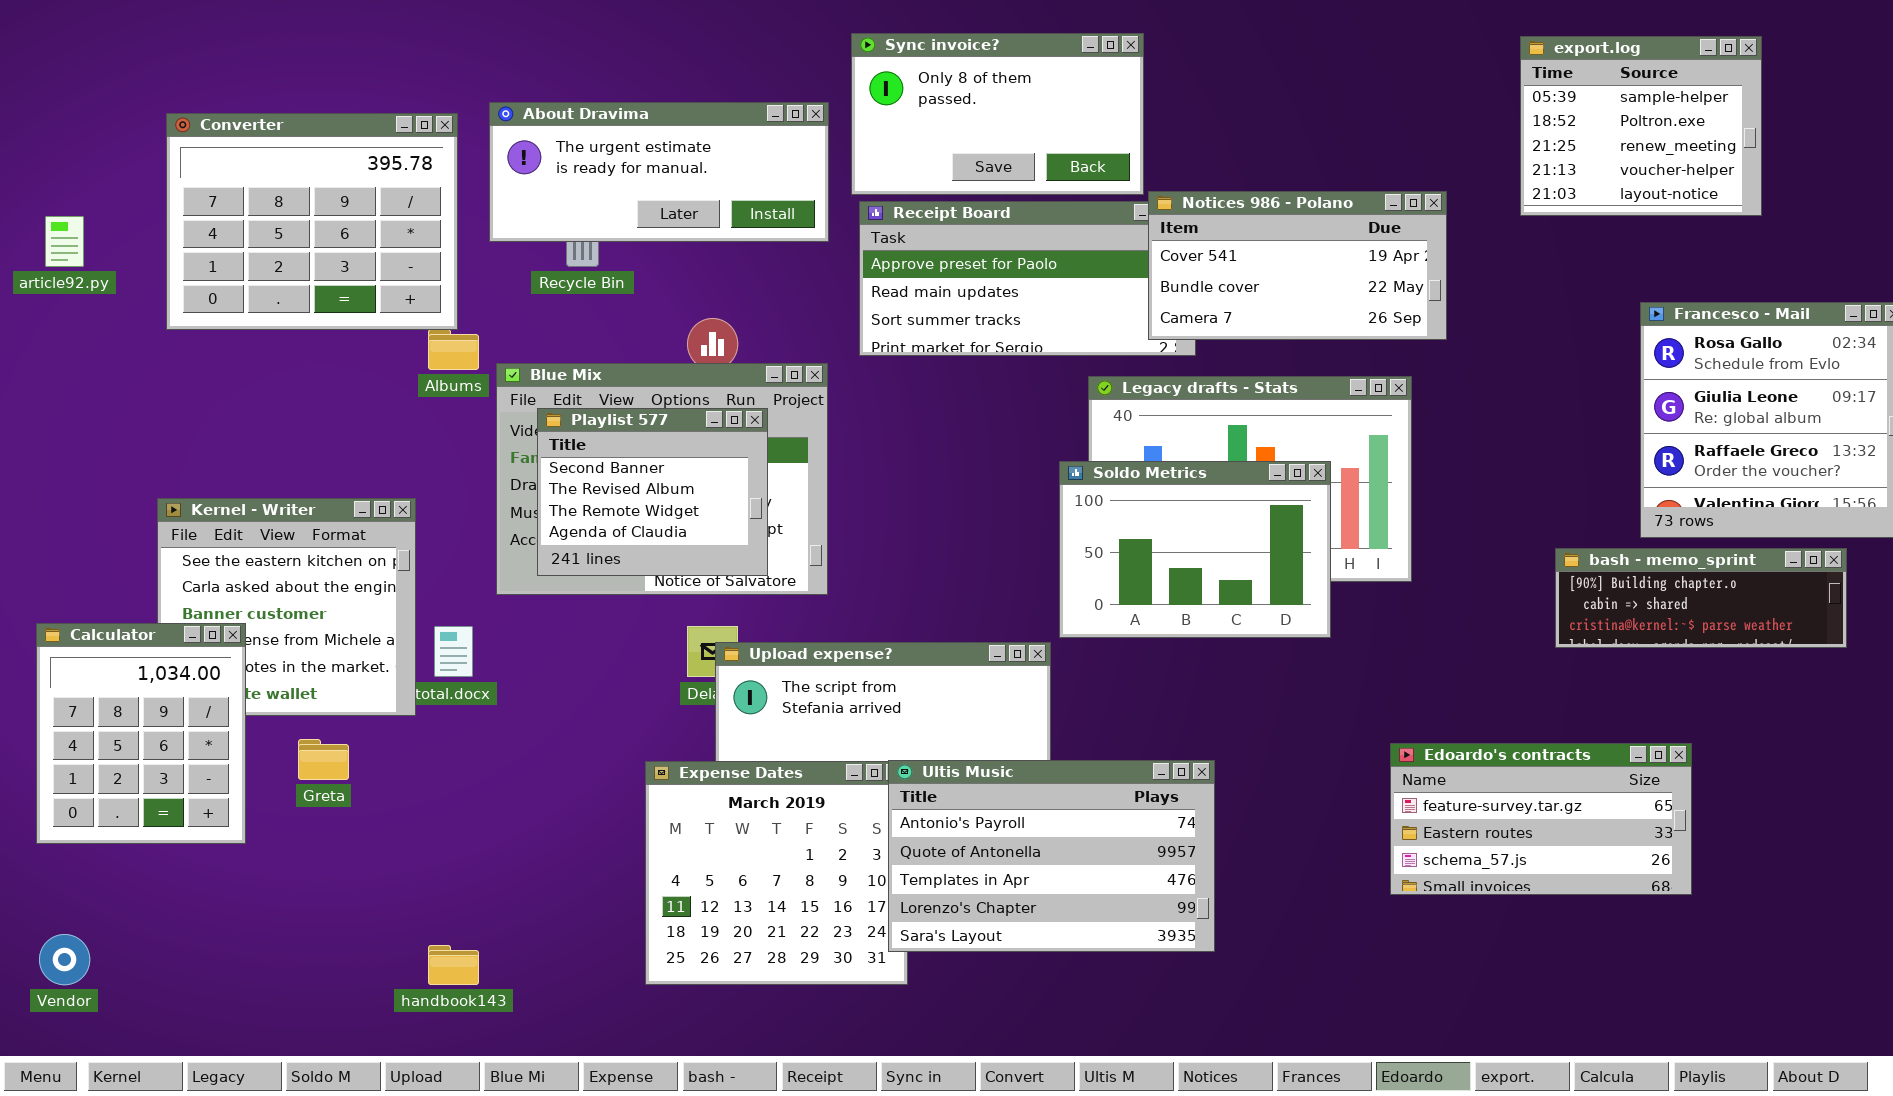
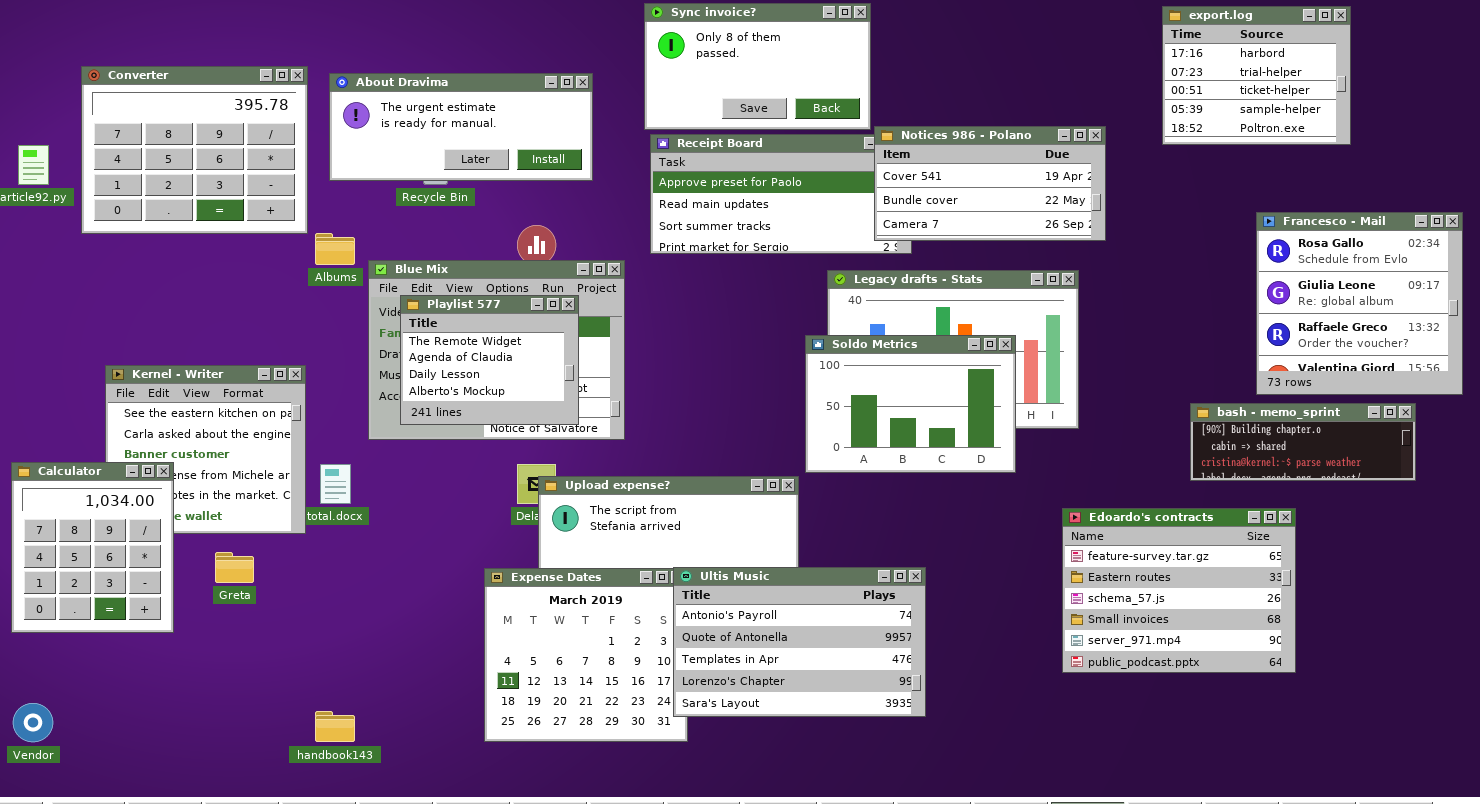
export.log: [1520,36,1762,216] -> [1162,6,1351,145], scrolled up 3 rows
About Dravima: [489,102,829,242] -> [329,73,593,181], moved
Converter: [166,113,458,330] -> [81,66,308,234], moved
Playlist 577: [537,408,768,576] -> [400,295,579,425], scrolled down 2 rows
Edoardo's contracts: [1390,743,1692,895] -> [1062,508,1296,673], resized

